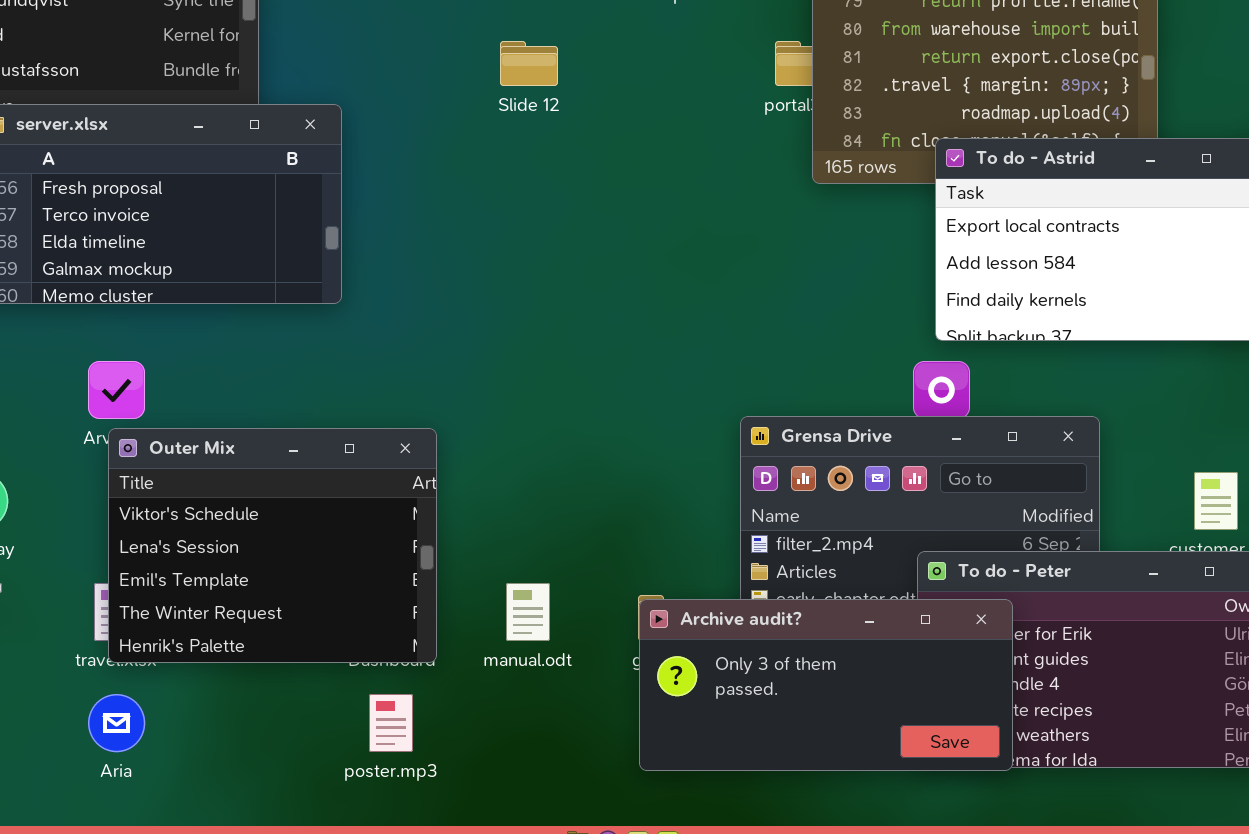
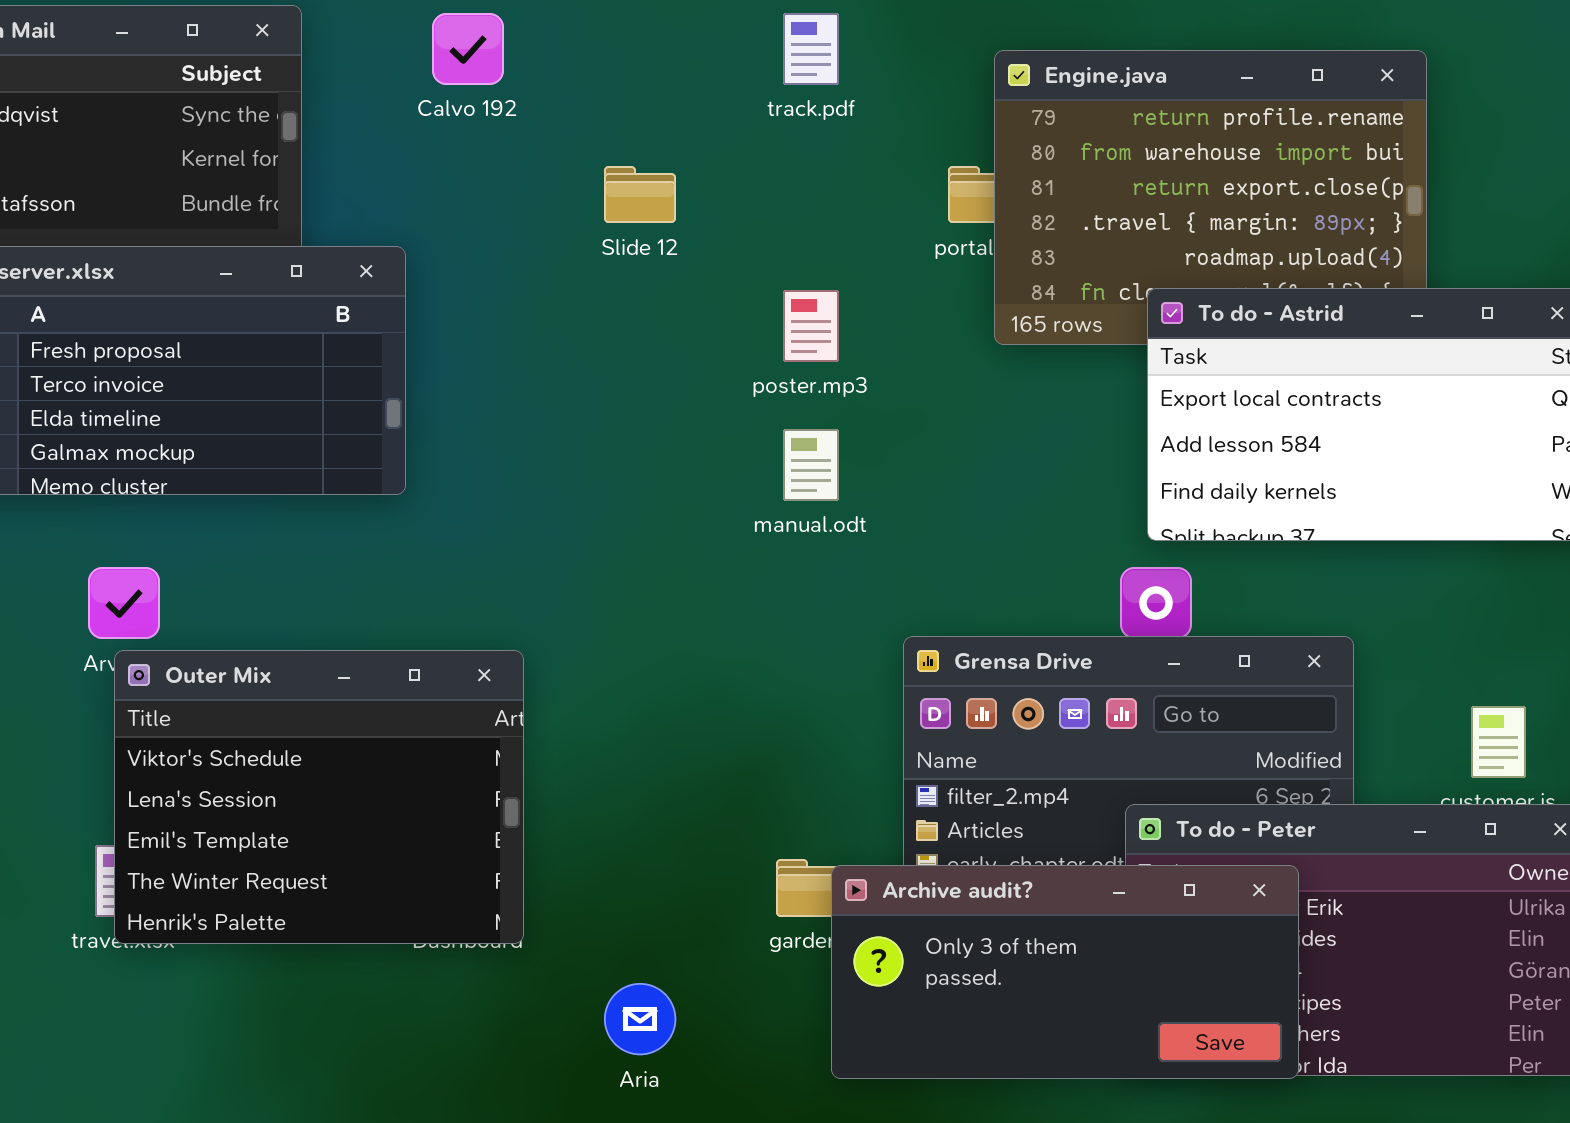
manual.odt: [506,583,550,641] -> [783,429,839,501], moved
Archive audit?: [639,599,1013,771] -> [831,865,1299,1079], moved
Aria: [88,694,145,752] -> [604,983,676,1055], moved
poster.mp3: [369,694,413,752] -> [783,290,839,362], moved

